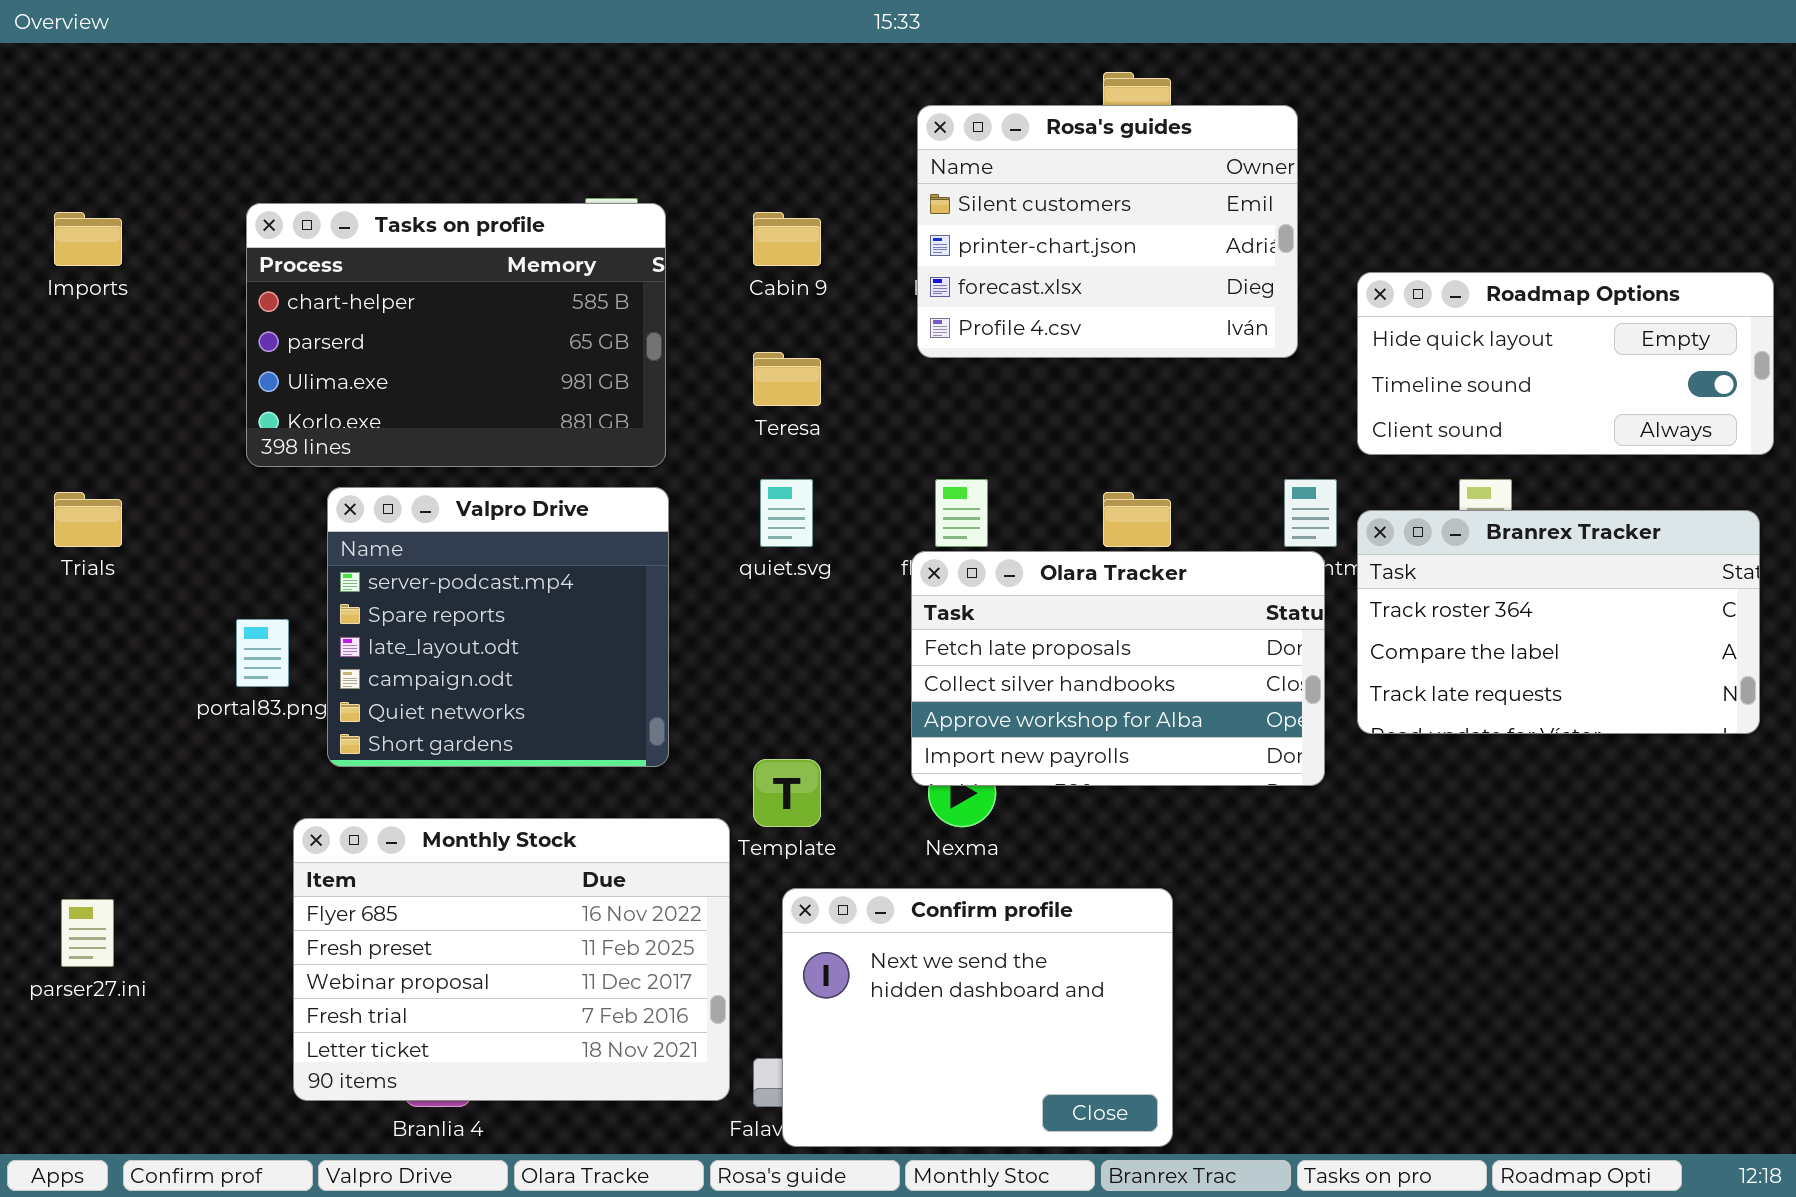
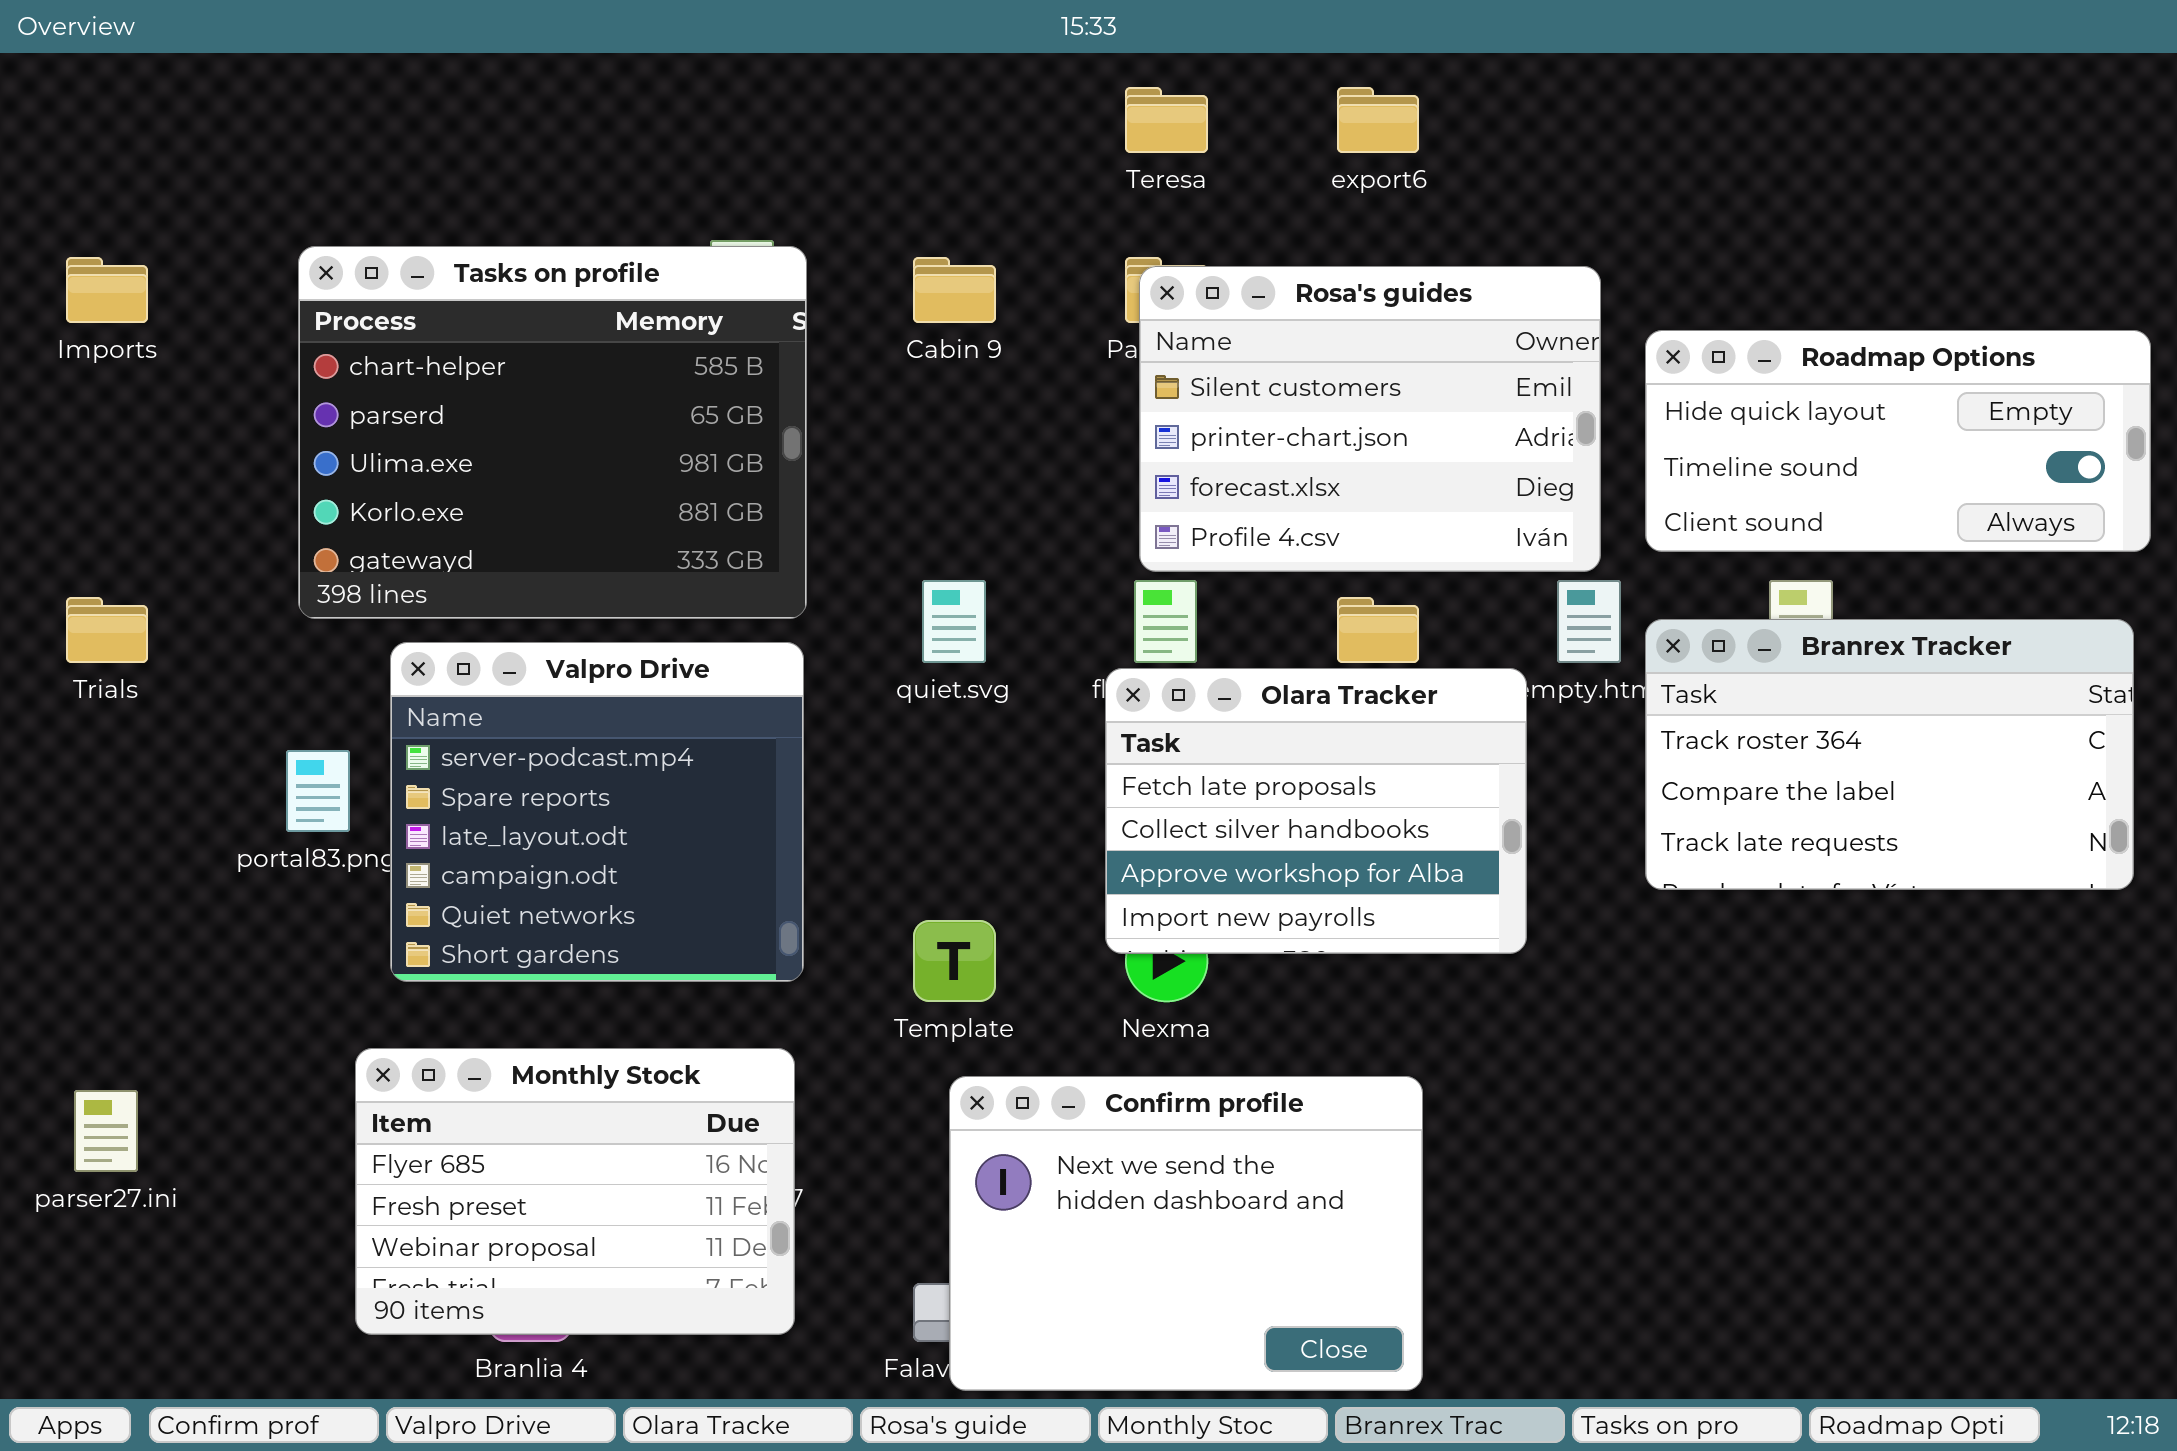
Rosa's guides: [917,105,1298,358] -> [1139,266,1601,572], moved
Tasks on profile: [246,203,666,467] -> [298,246,807,619], resized
Teresa: [753,352,821,406] -> [1125,87,1208,153], moved
Valpro Drive: [327,487,669,767] -> [390,642,804,982], moved
Olara Tracker: [911,551,1325,786] -> [1105,668,1527,954], resized
Monthly Stock: [293,818,730,1101] -> [355,1048,795,1335], resized

